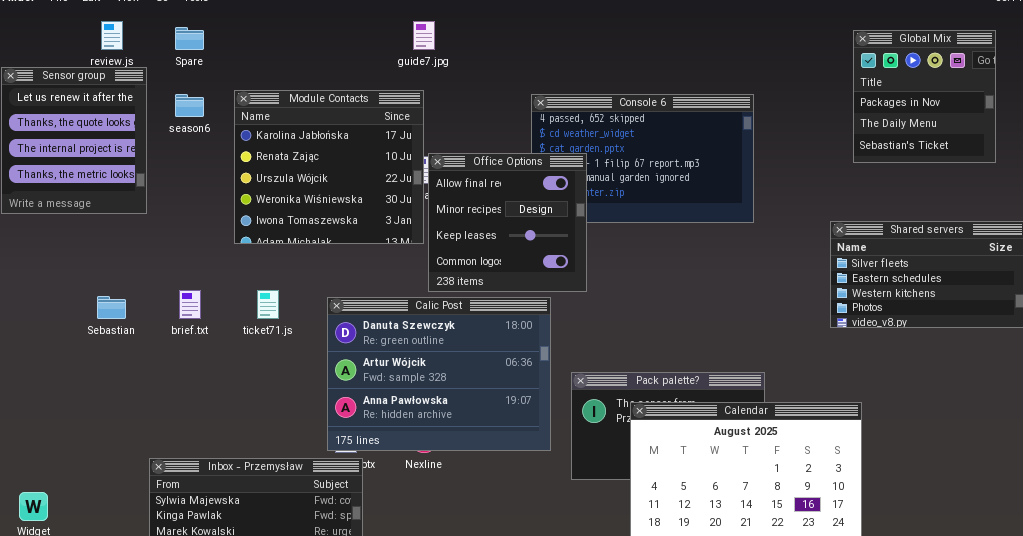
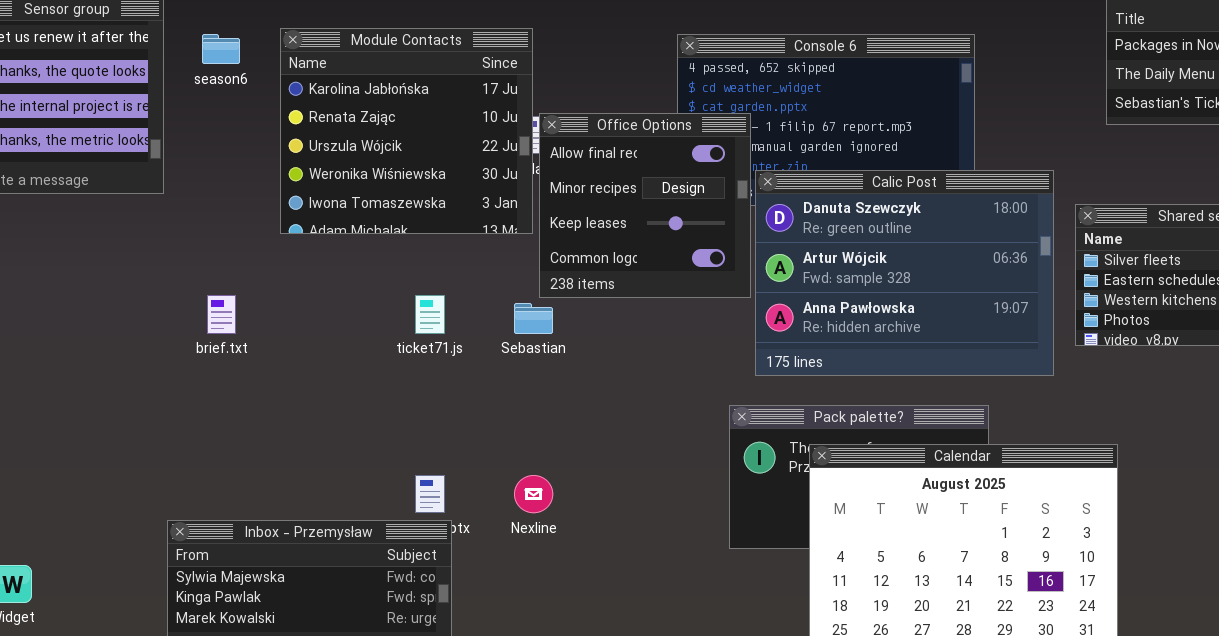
ticket71.js: [257,290,279,319] -> [415,295,445,334], moved
Sebastian: [97,296,126,319] -> [514,303,553,334], moved
Calic Post: [327,297,551,451] -> [755,170,1054,376], moved

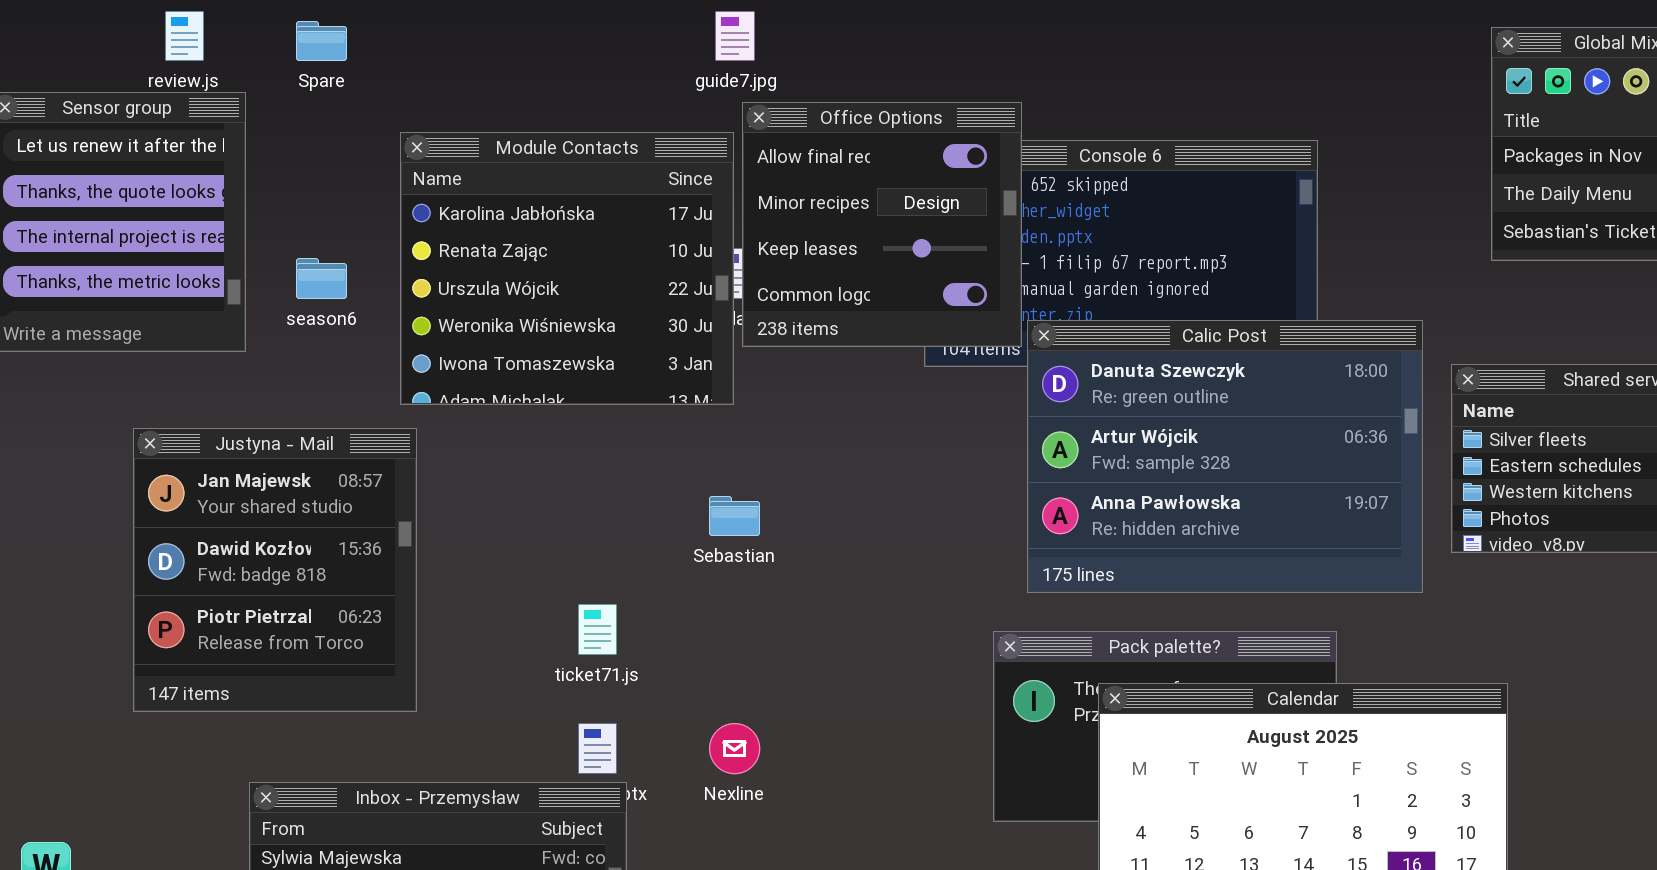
season6: [202,34,240,64] -> [296,258,347,299], moved
Office Options: [539,113,751,298] -> [742,102,1022,347], moved
Justyna - Mail: none -> [133,428,417,712], opened
ticket71.js: [415,295,445,334] -> [578,604,617,655], moved

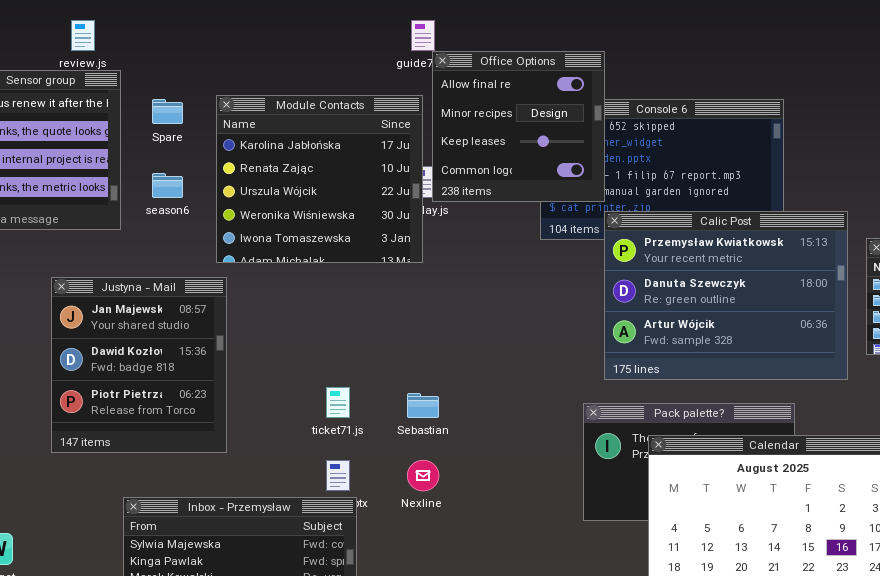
Spare: [296,21,347,61] -> [152,99,183,124], moved
Office Options: [742,102,1022,347] -> [432,51,605,202], moved
Calic Post: [1027,320,1423,593] -> [604,211,848,380], scrolled up 1 row
Sebastian: [709,496,760,536] -> [407,393,439,418], moved

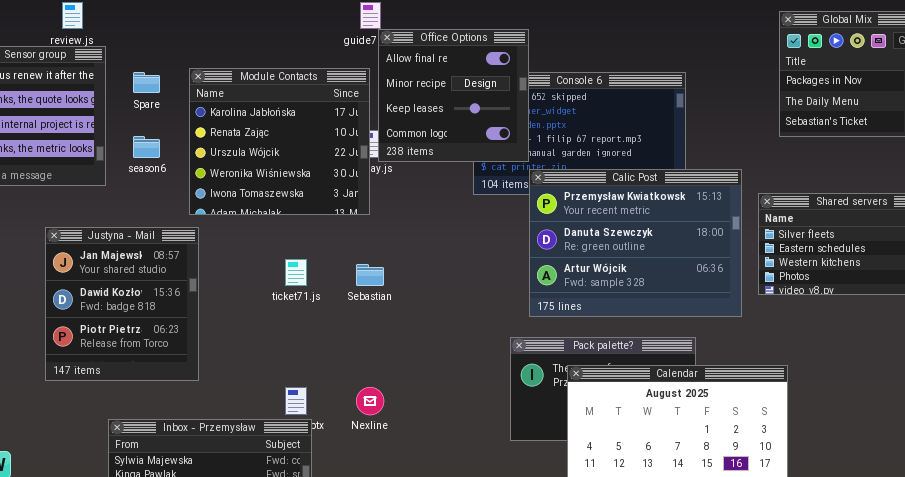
ticket71.js: [326,387,350,418] -> [285,259,307,286], moved
Sebastian: [407,393,439,418] -> [356,264,384,286], moved

